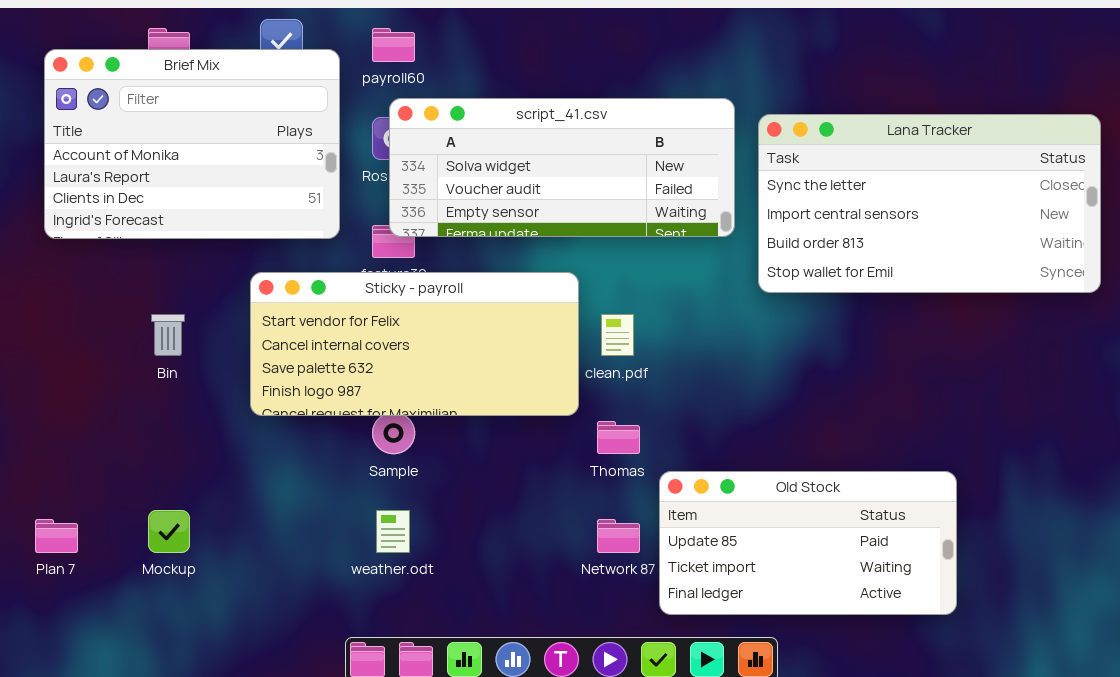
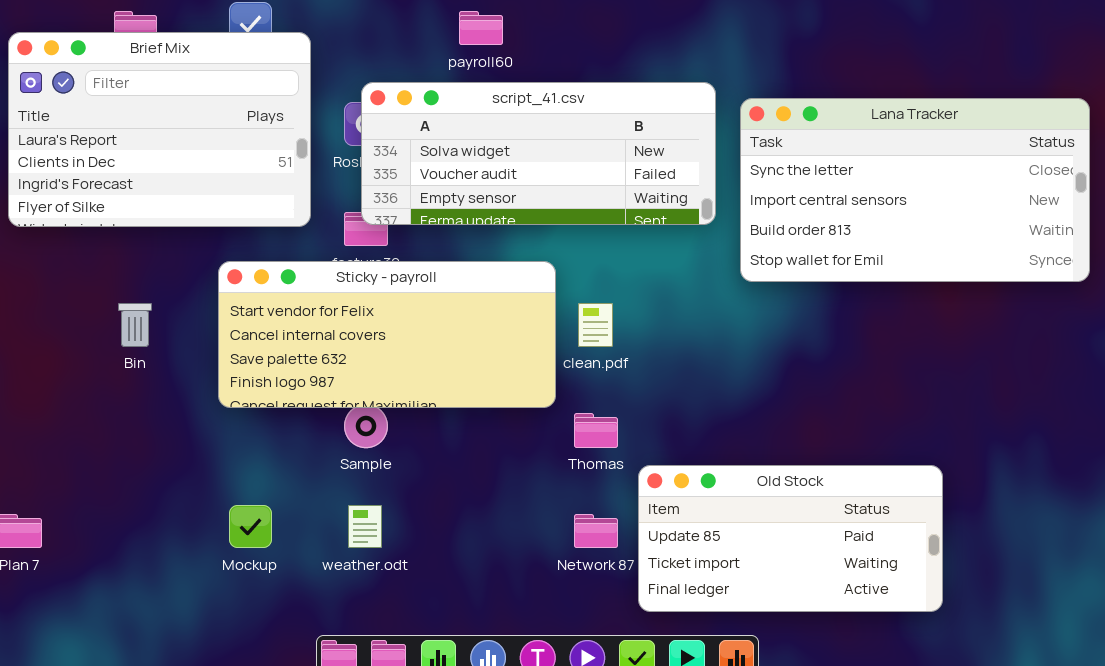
payroll60: [372,28,415,62] -> [459,11,503,45], moved
Brief Mix: [44,49,340,239] -> [8,32,311,227], scrolled down 1 row
Mockup: [148,510,190,553] -> [229,505,272,548], moved

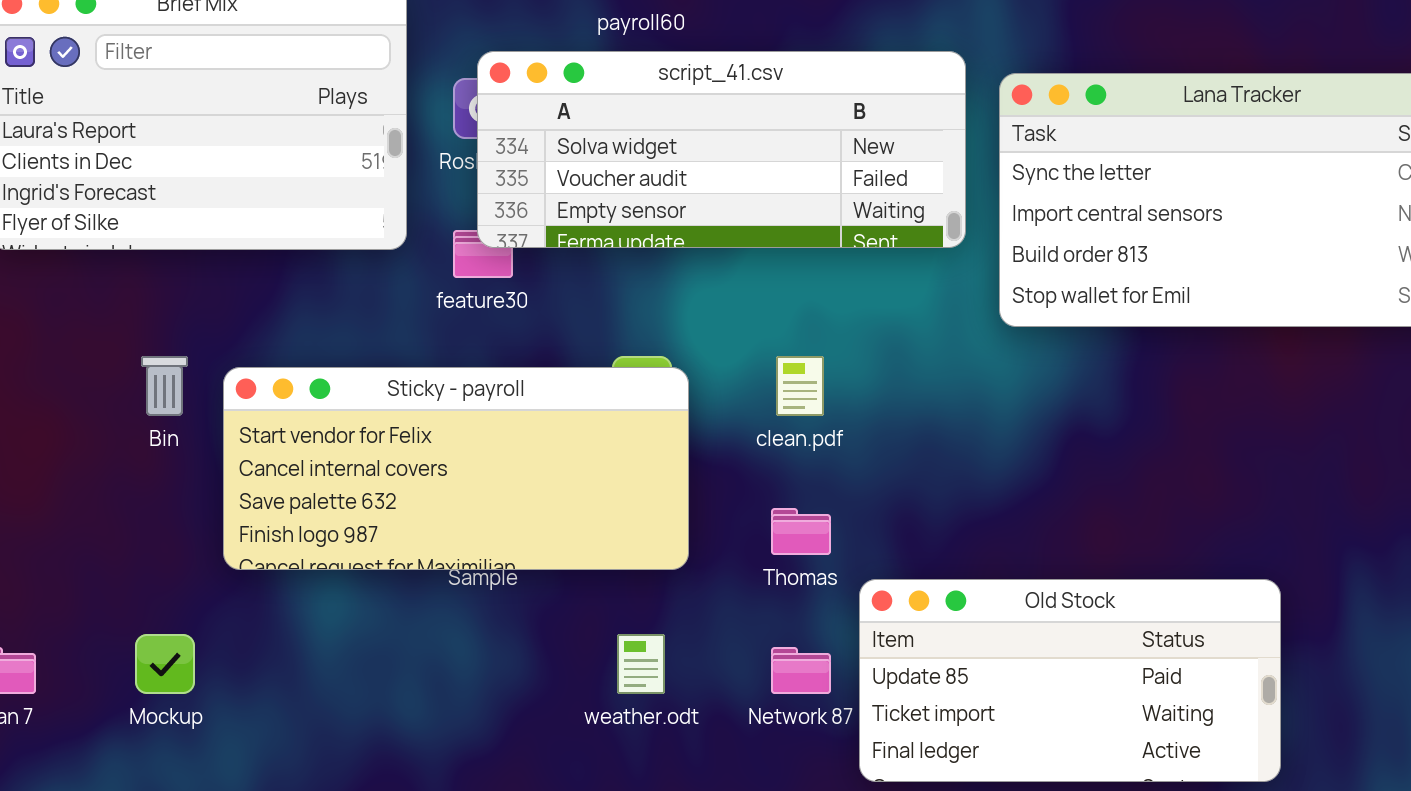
Sticky - payroll: [218,261,556,408] -> [223,367,689,570], moved
Mockup: [229,505,272,548] -> [135,634,195,694], moved
weather.odt: [348,505,382,548] -> [617,634,665,694], moved

